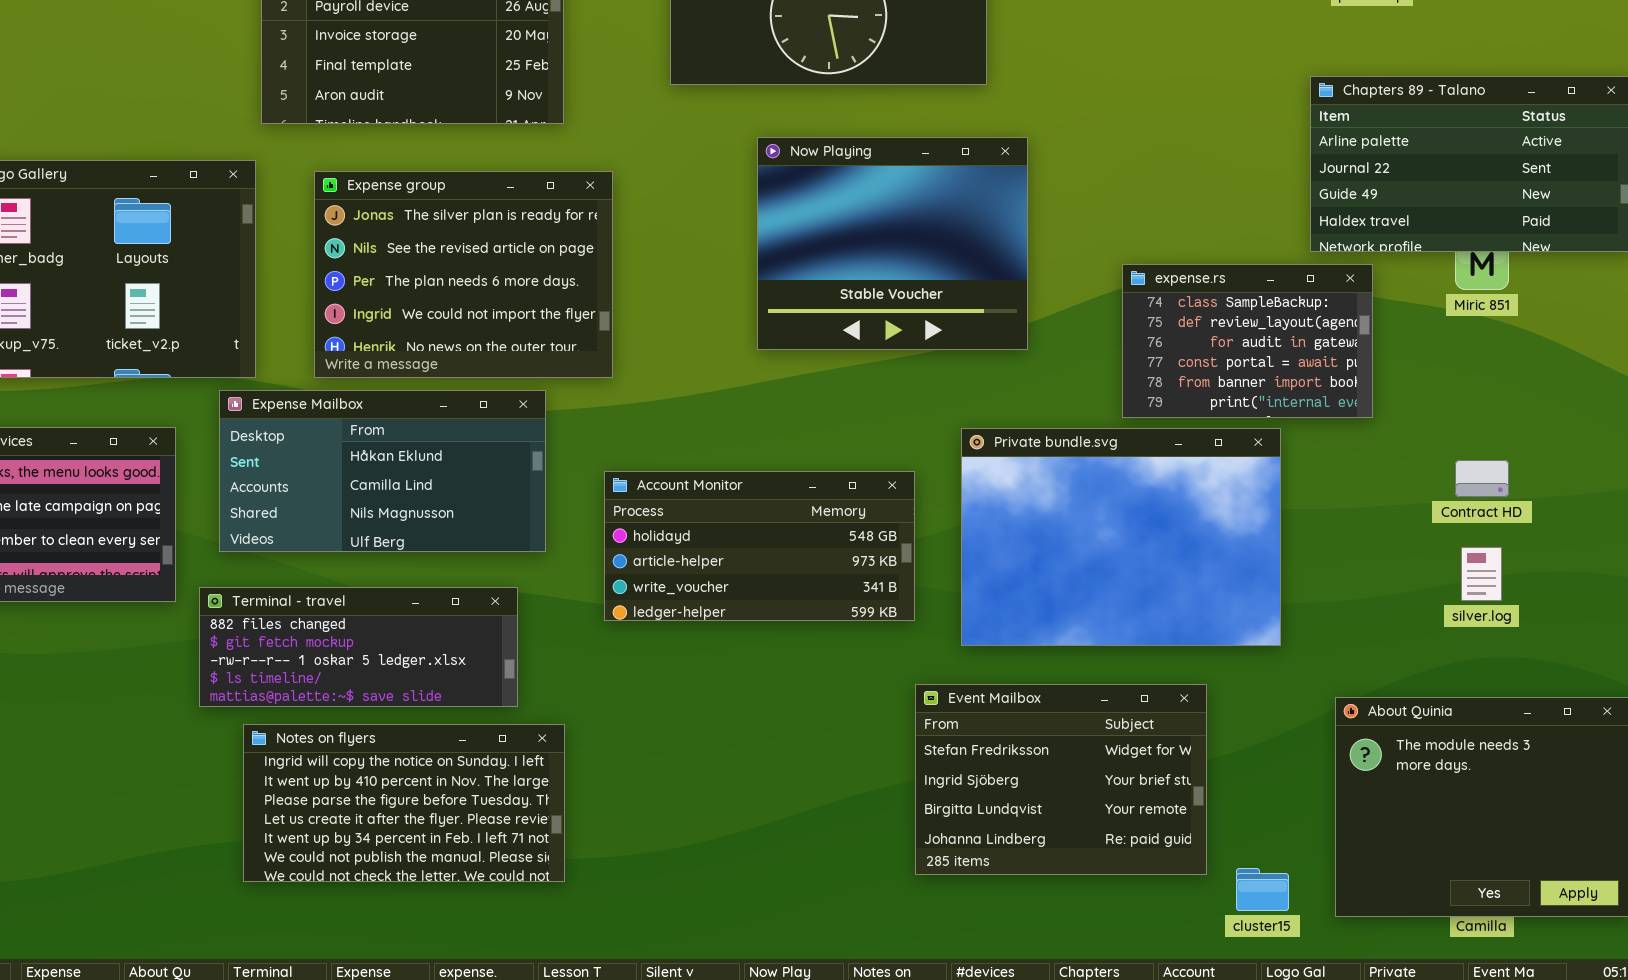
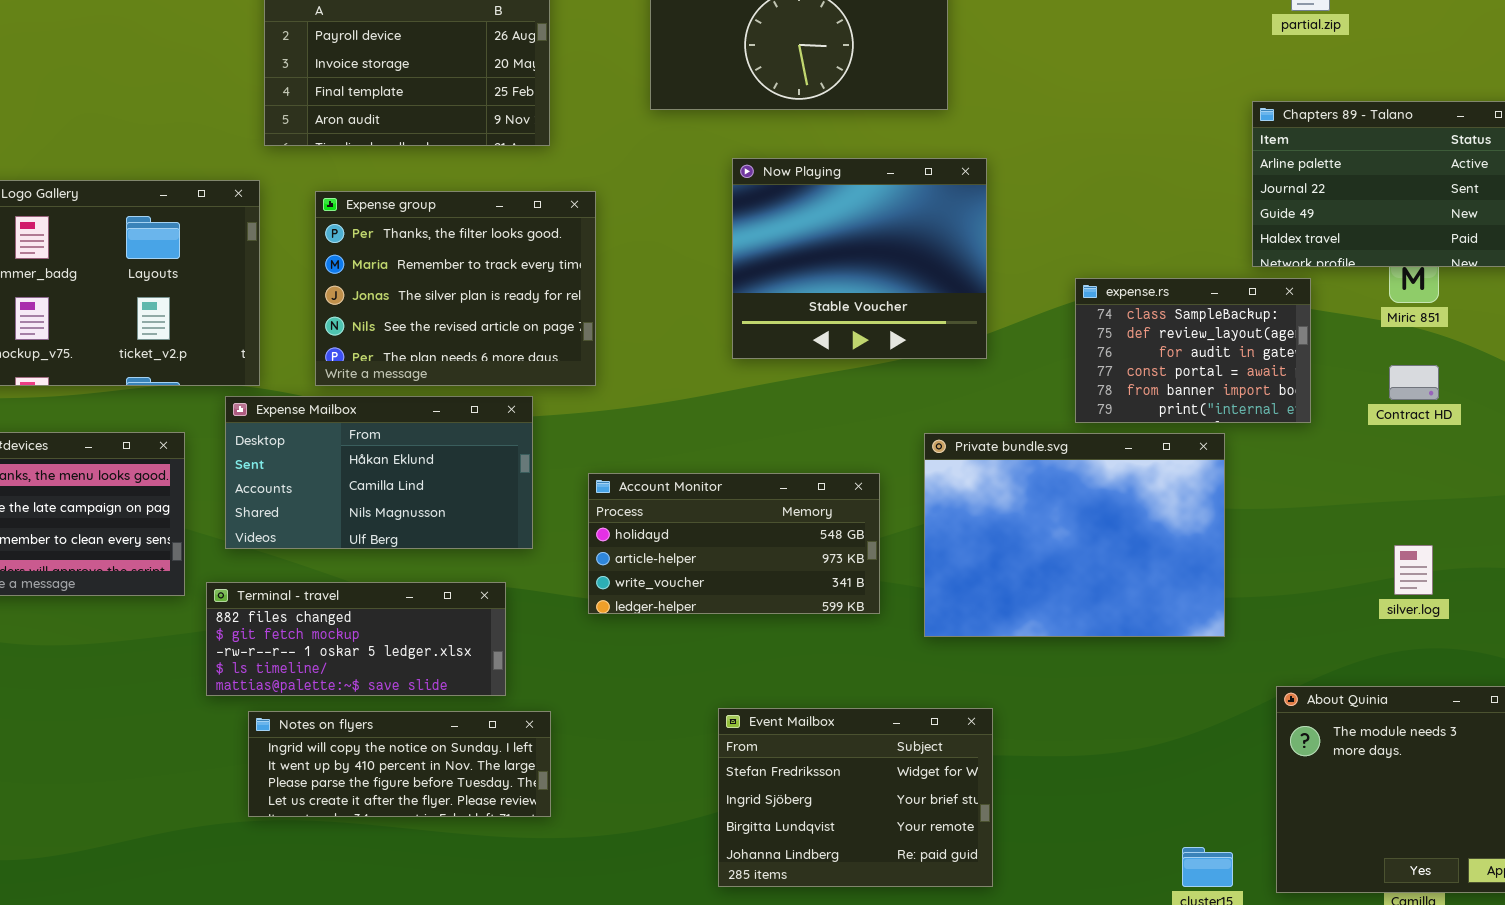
Expense group: [314,171,613,378] -> [315,191,596,386], scrolled up 2 rows
Contract HD: [1455,460,1509,497] -> [1389,365,1439,400], moved
Event Mailbox: [915,684,1207,875] -> [718,708,993,887], moved
Notes on flyers: [243,724,565,882] -> [248,711,551,817], resized

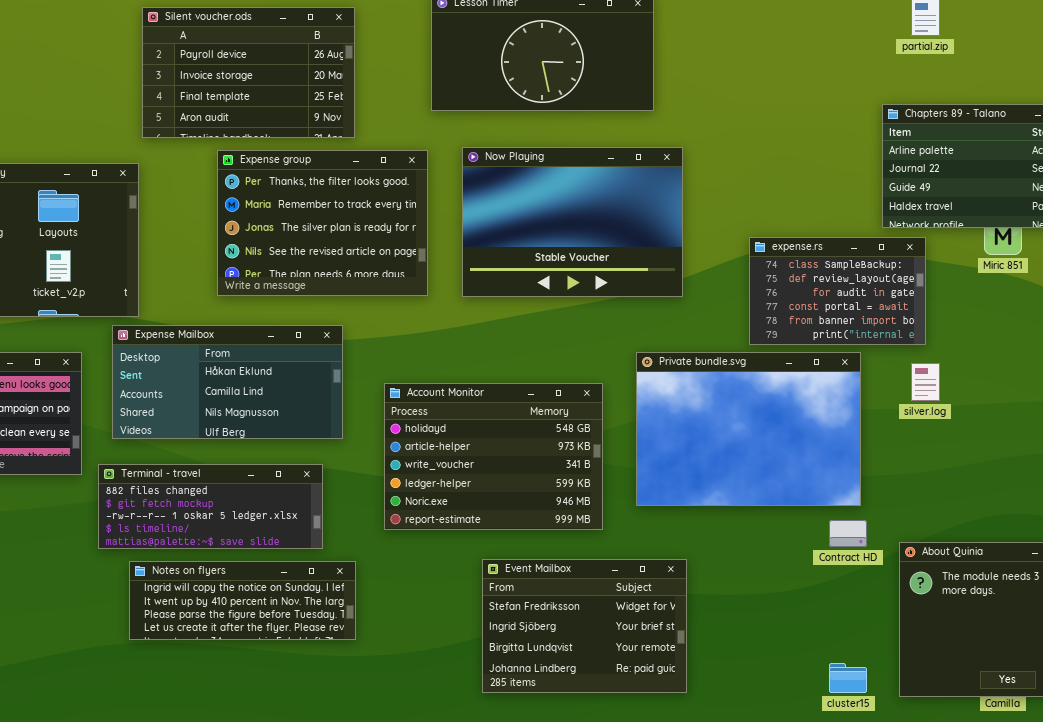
Now Playing: [732,158,987,359] -> [462,147,683,297], resized
Expense group: [315,191,596,386] -> [217,150,428,296], moved
Contract HD: [1389,365,1439,400] -> [829,520,867,547], moved
Account Monitor: [588,473,880,614] -> [384,383,603,530], resized
silver.log: [1394,545,1433,595] -> [911,363,940,401], moved

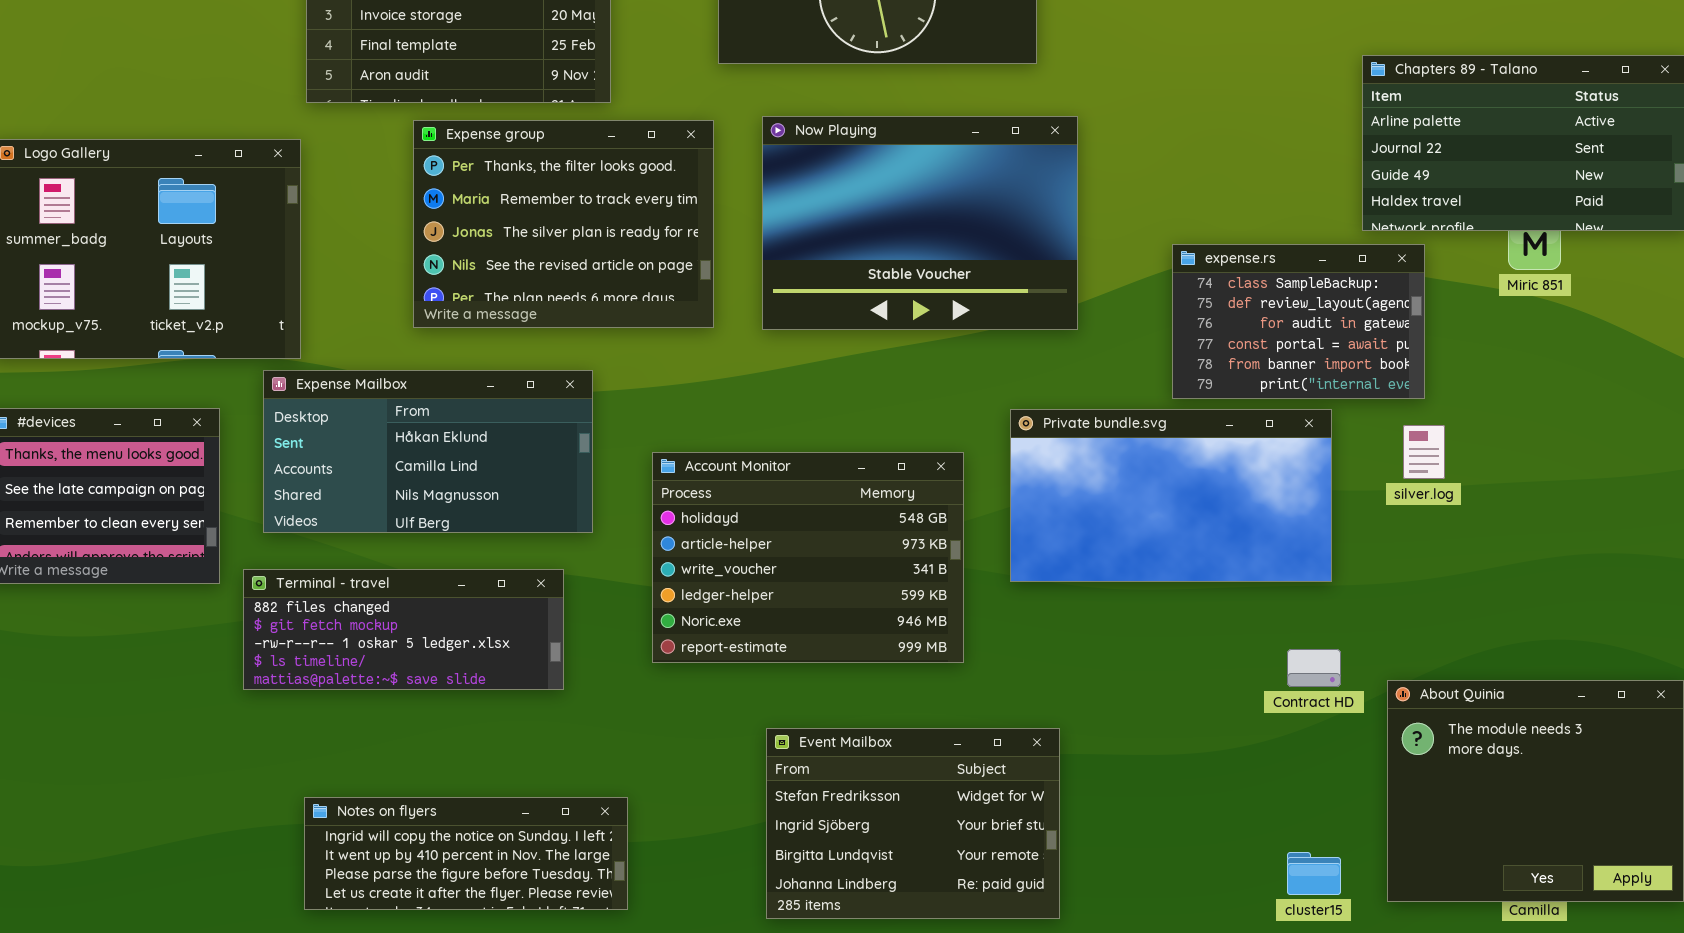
Private bundle.svg: [636,352,861,506] -> [1010,409,1332,582], resized
Event Mailbox: [482,559,687,693] -> [766,728,1060,919], moved
Notes on flyers: [129,561,356,640] -> [304,797,628,910], moved

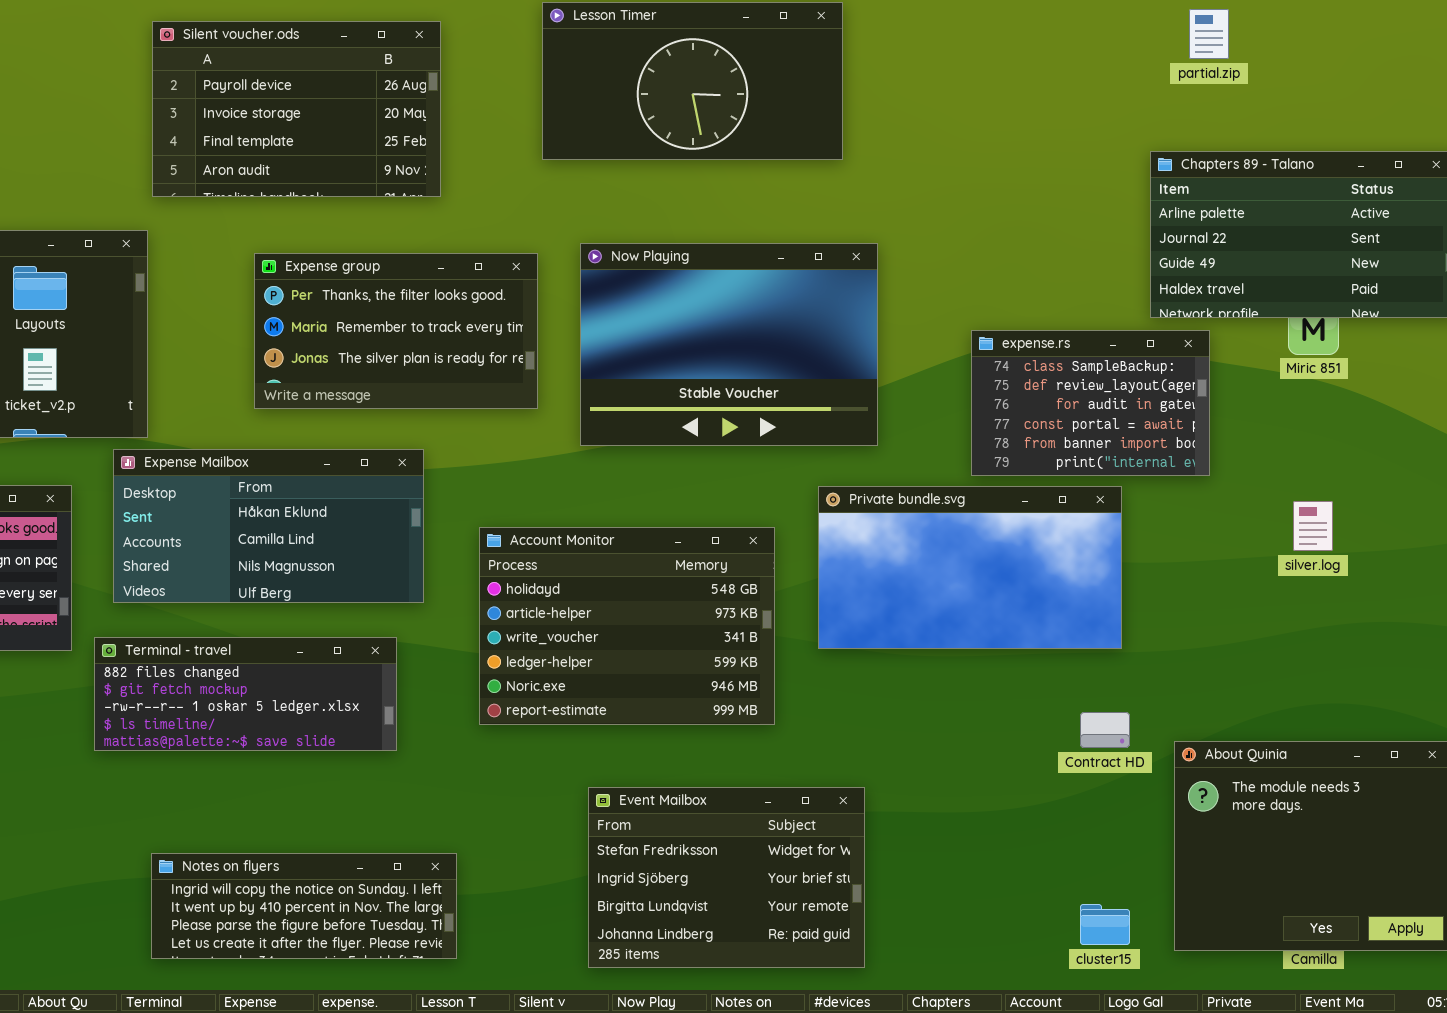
Now Playing: [762,116,1078,330] -> [580,243,878,446], moved
Expense group: [413,120,714,328] -> [254,253,538,409], resized
silver.log: [1403,425,1445,479] -> [1293,501,1333,551], moved

